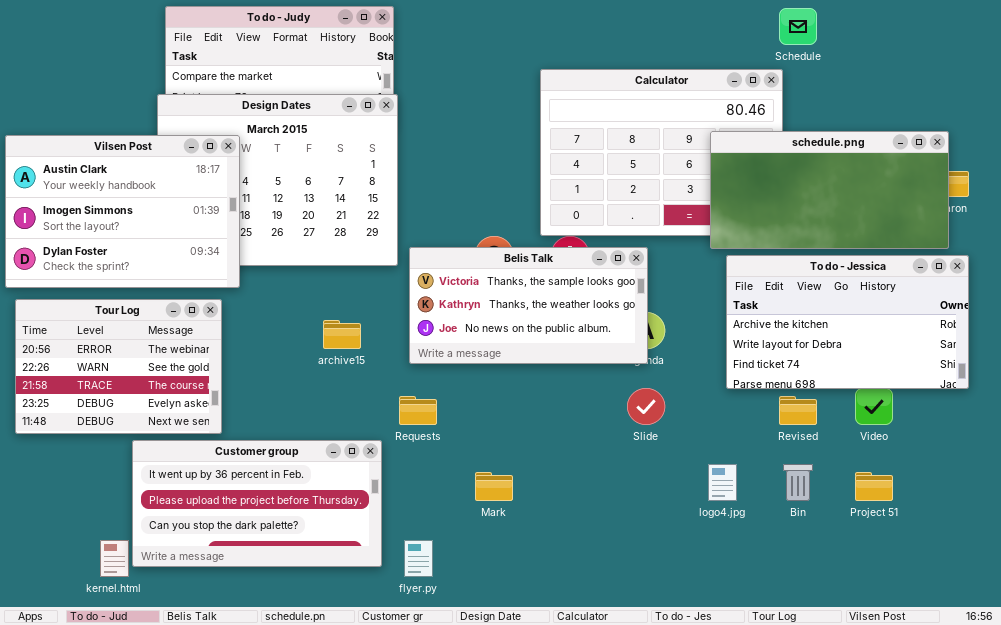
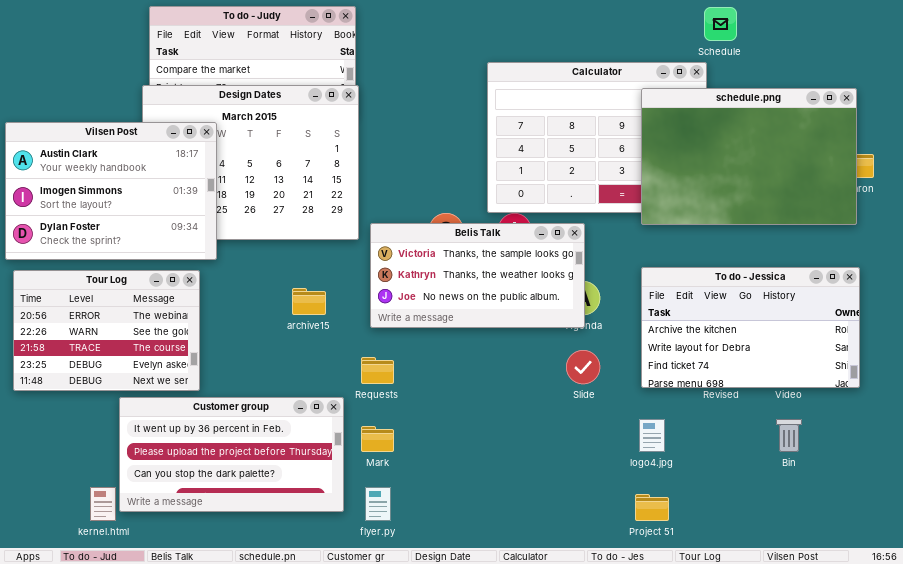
schedule.png: [710,131,949,249] -> [641,88,857,225], resized
To do - Jessica: [726,255,969,389] -> [641,267,860,388], moved
Bin: [783,464,813,501] -> [776,419,802,452], moved
Mark: [475,472,513,501] -> [361,426,394,452], moved
Project 51: [855,472,893,501] -> [635,494,669,521], moved

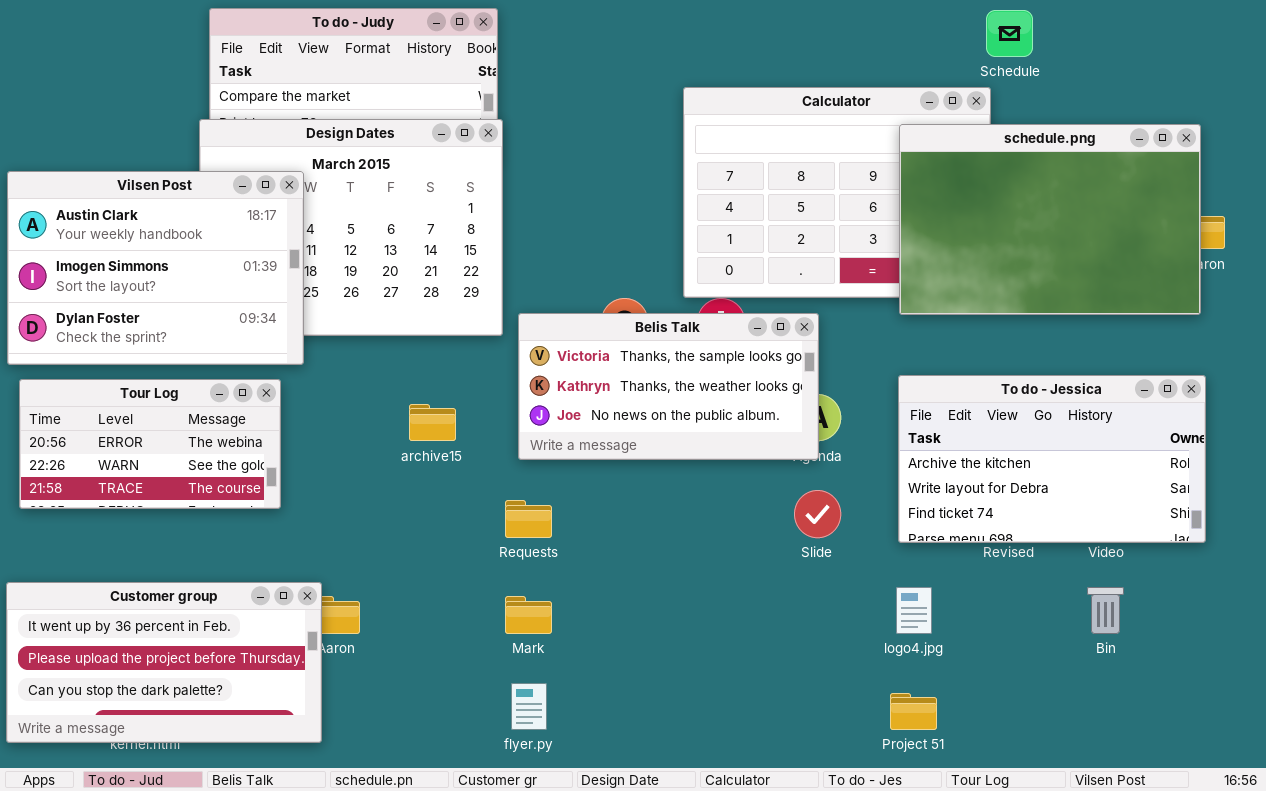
Tour Log: [13,270,200,391] -> [19,379,281,509], resized
Customer group: [119,397,344,512] -> [6,582,322,743], moved

